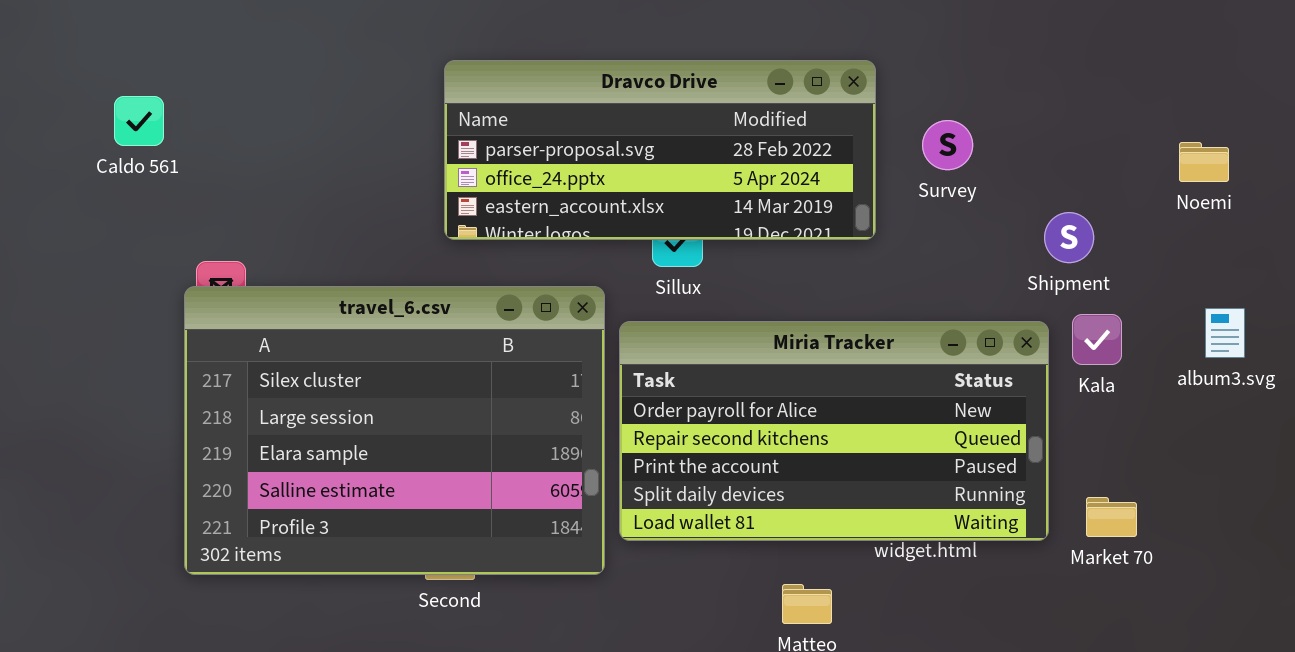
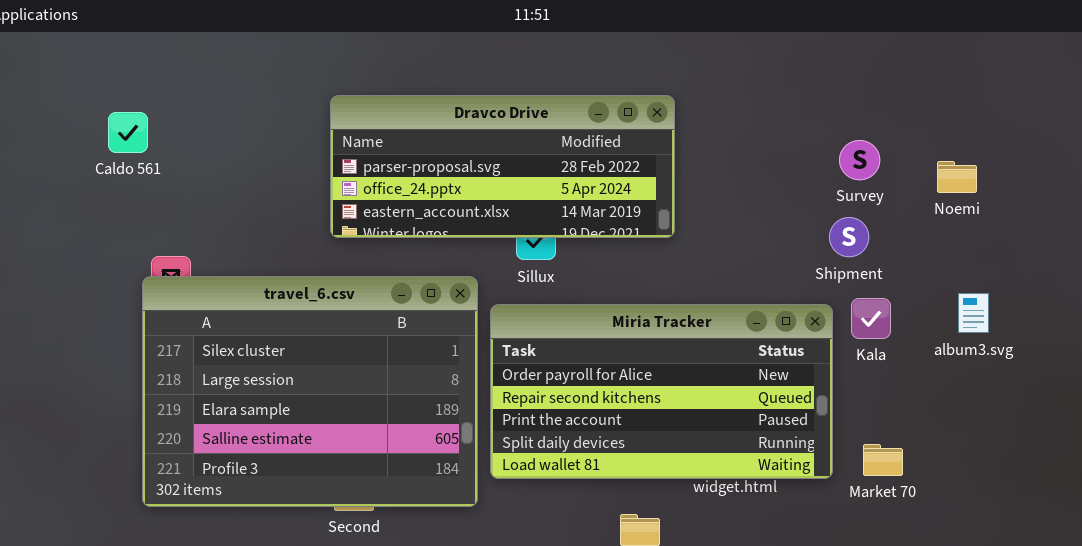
Dravco Drive: [444,60,876,240] -> [330,95,675,238], moved
Caldo 561: [114,96,164,146] -> [108,112,148,153], moved
Survey: [922,120,973,170] -> [839,140,880,180], moved

